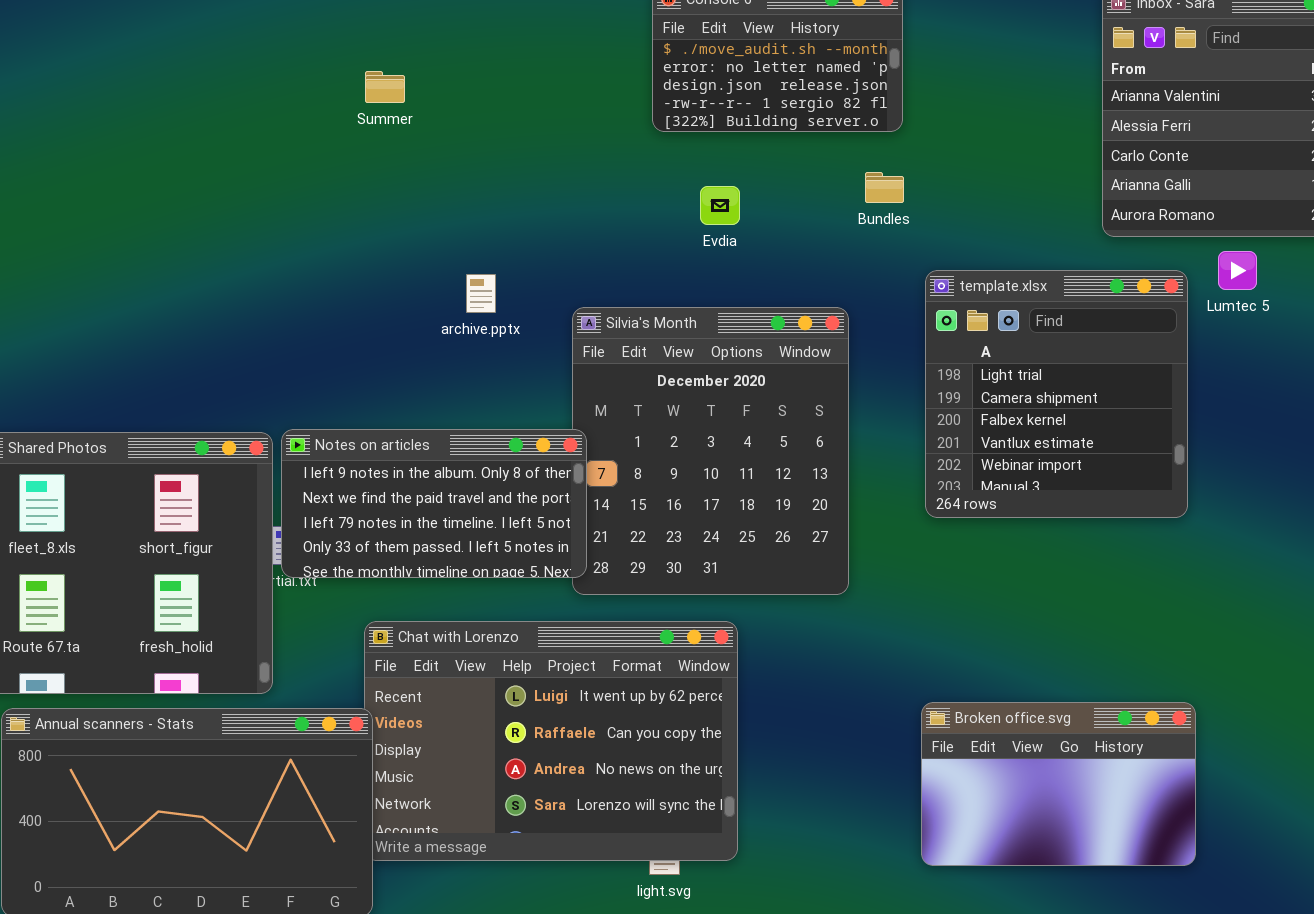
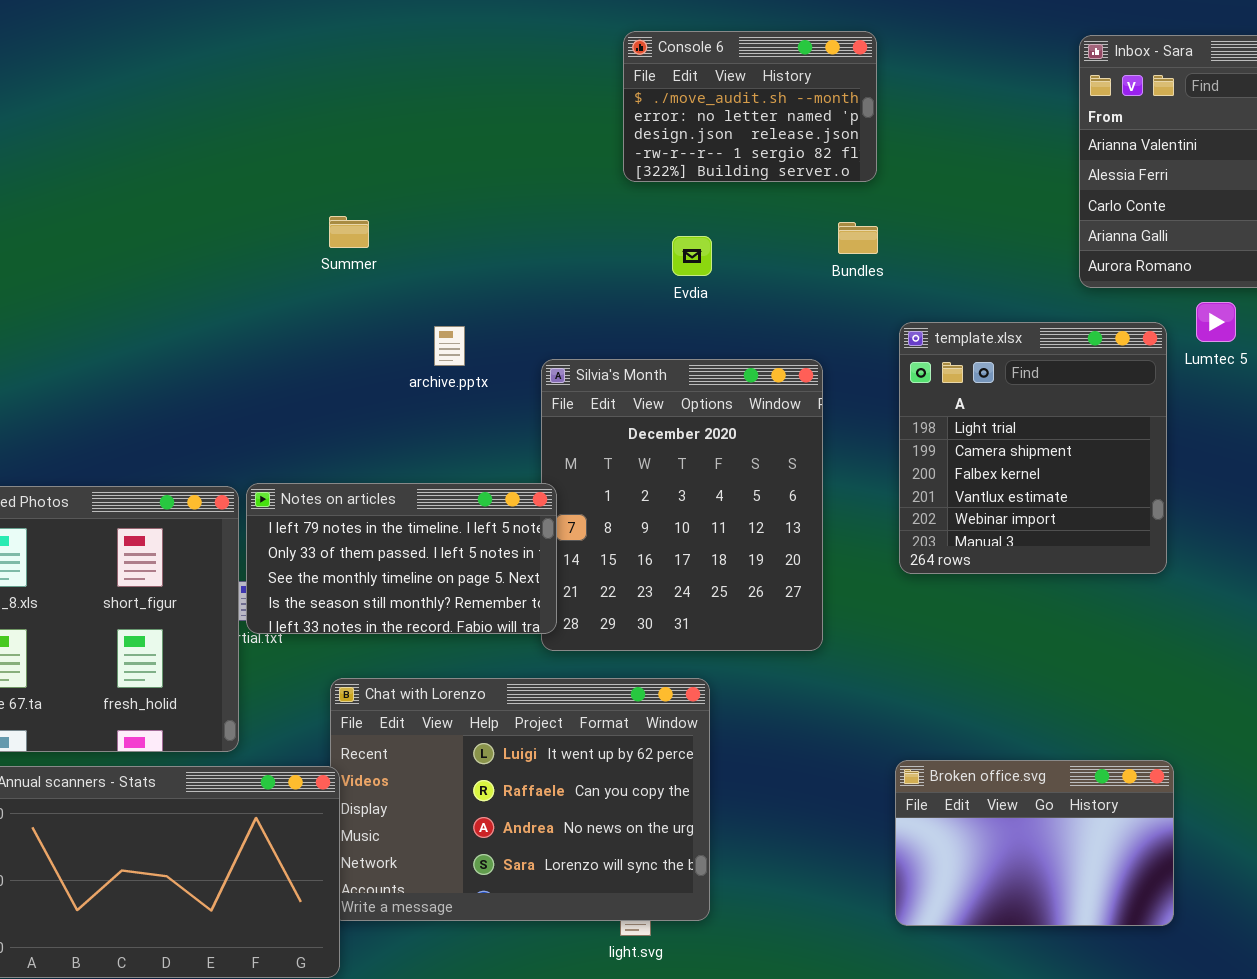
Summer: [365,71,405,103] -> [329,216,369,248], moved
Notes on articles: [281,429,587,578] -> [246,483,557,634], scrolled down 2 rows

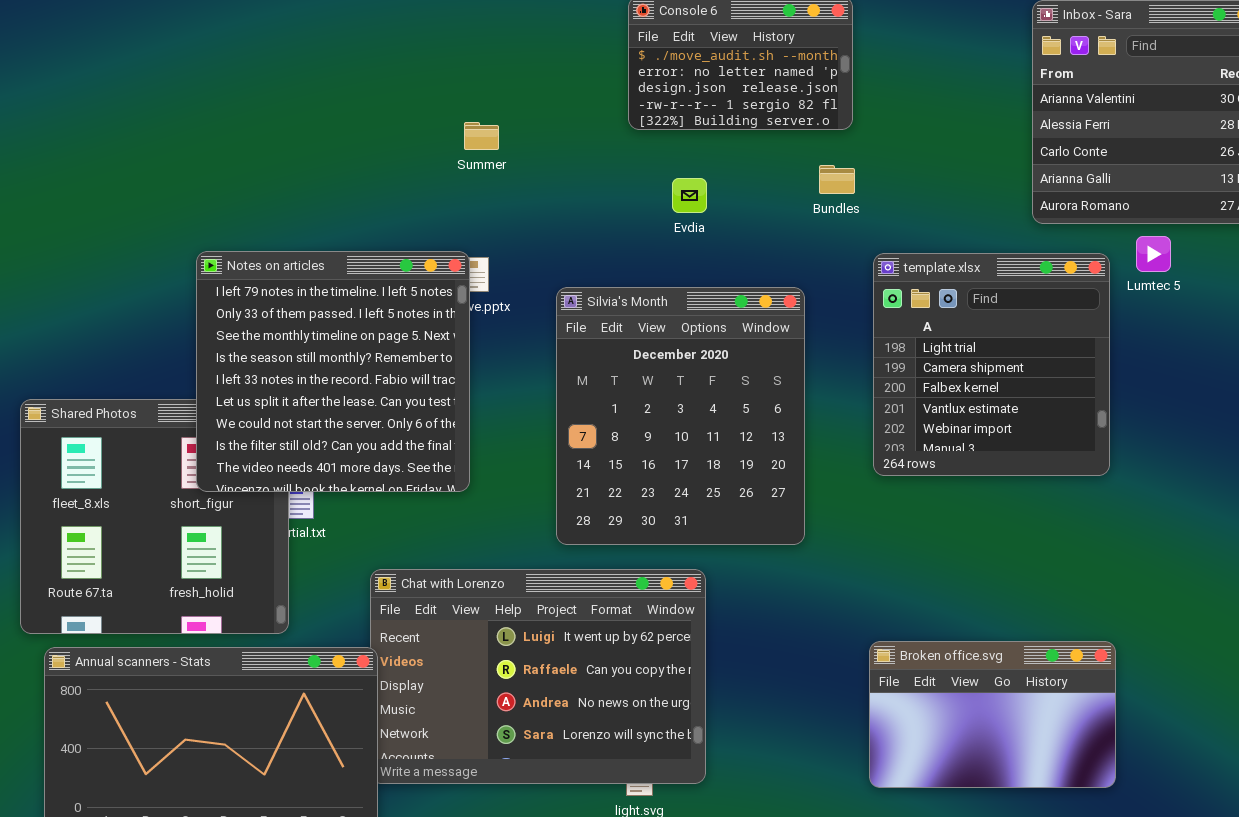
Summer: [329,216,369,248] -> [464,122,499,150], moved
Notes on articles: [246,483,557,634] -> [196,251,470,492], moved, resized

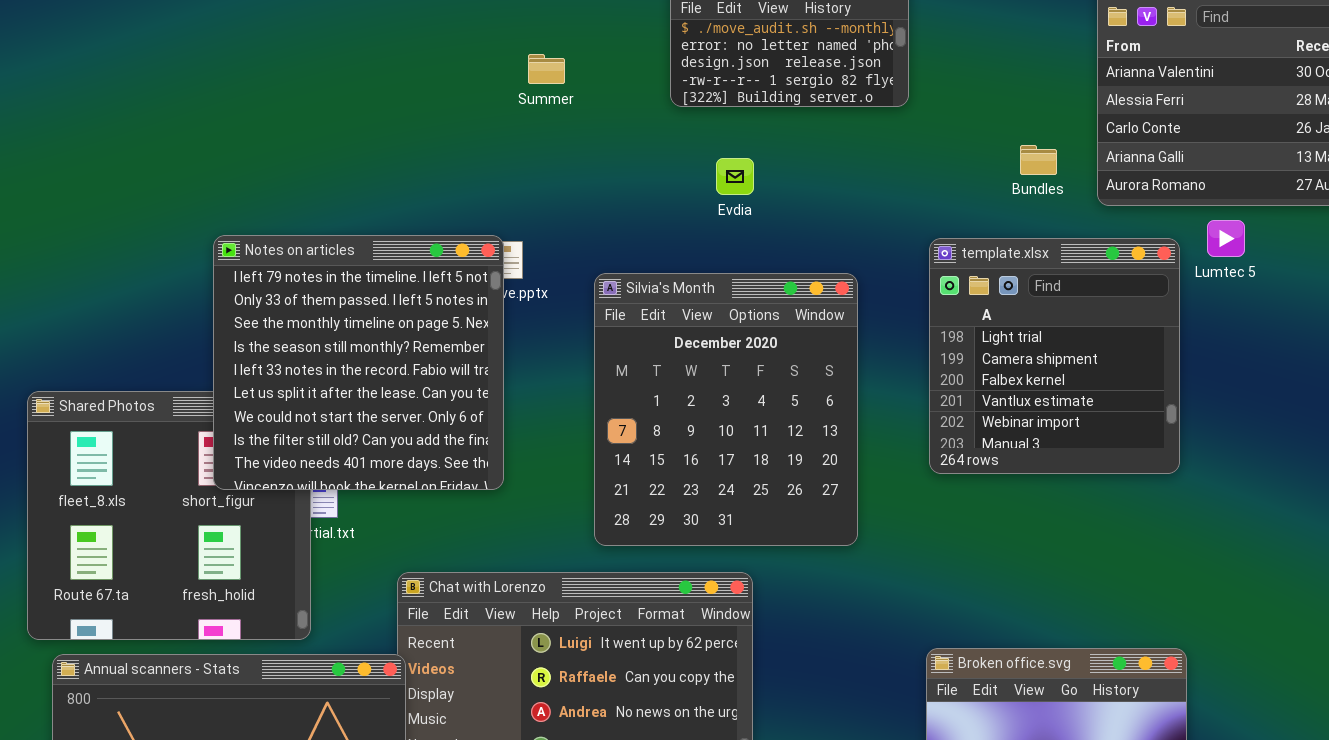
Summer: [464,122,499,150] -> [528,54,565,84], moved
Bundles: [819,165,855,194] -> [1020,145,1057,175], moved

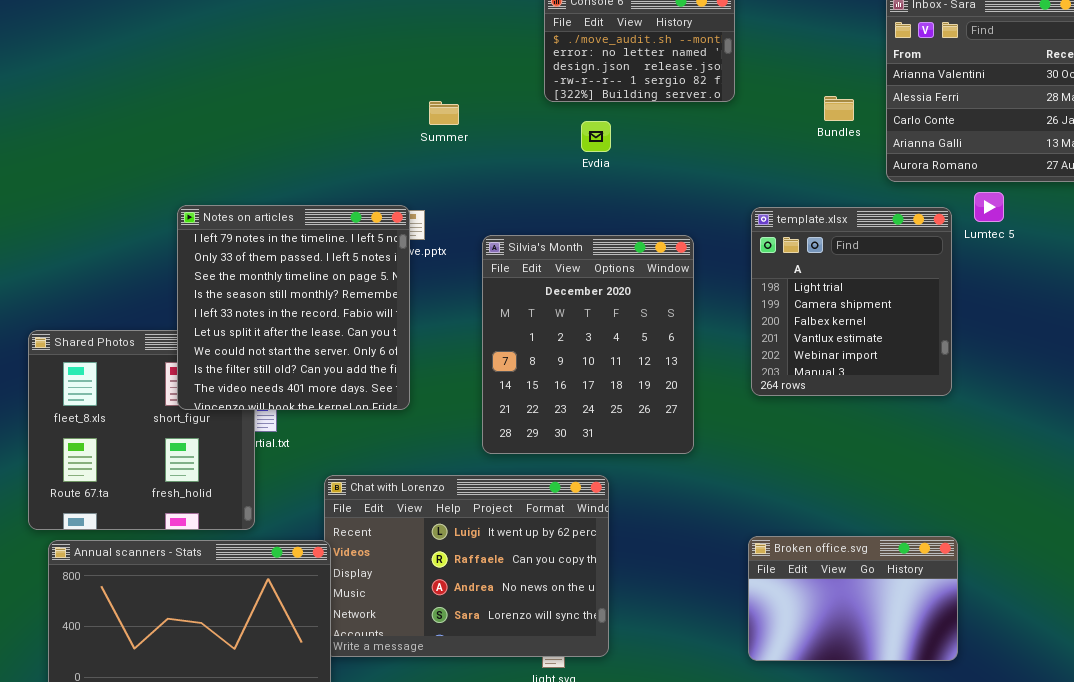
Summer: [528,54,565,84] -> [429,101,459,125], moved
Bundles: [1020,145,1057,175] -> [824,96,854,121], moved
Evdia: [716,158,754,195] -> [581,121,611,152], moved

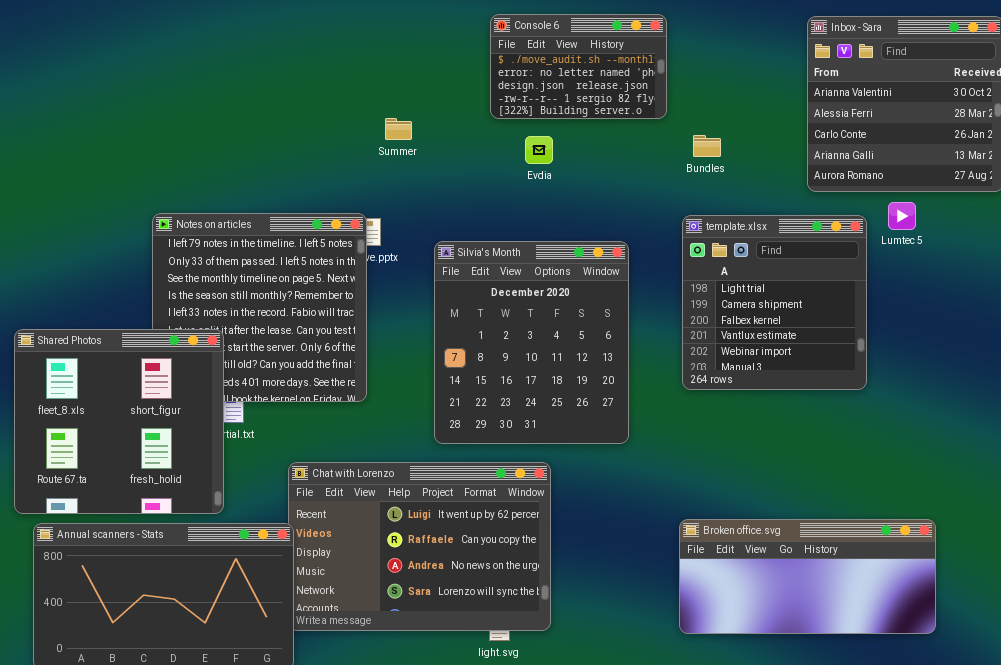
Bundles: [824,96,854,121] -> [693,135,721,157], moved
Shared Photos: [28,330,255,530] -> [14,329,224,514], raised
Broken office.svg: [748,536,958,661] -> [679,519,936,634], resized

